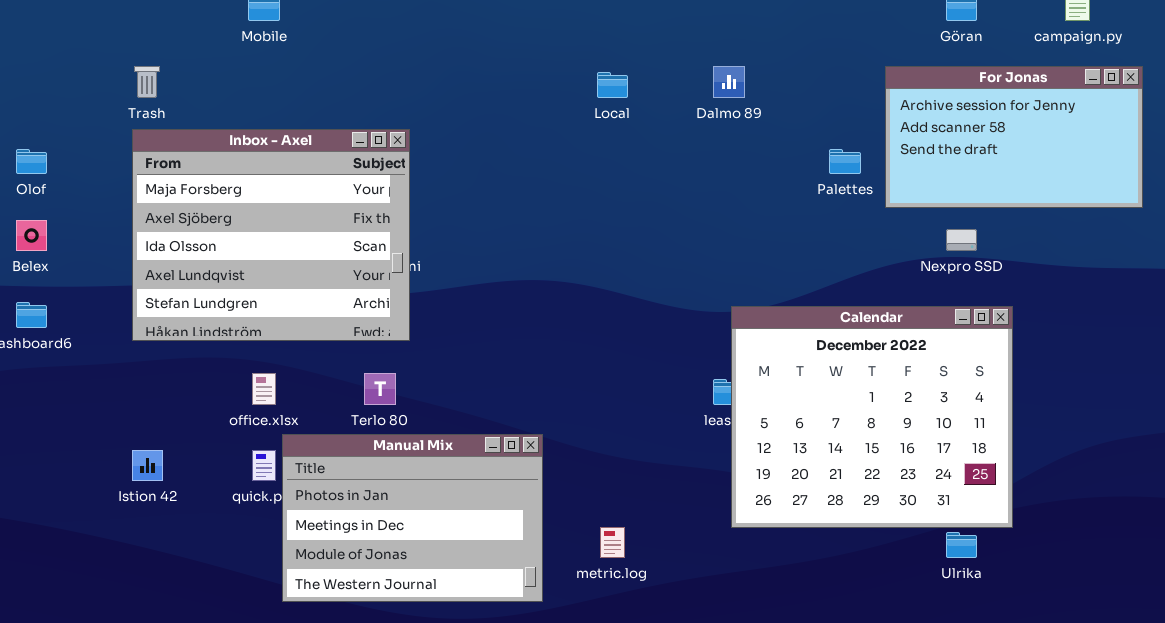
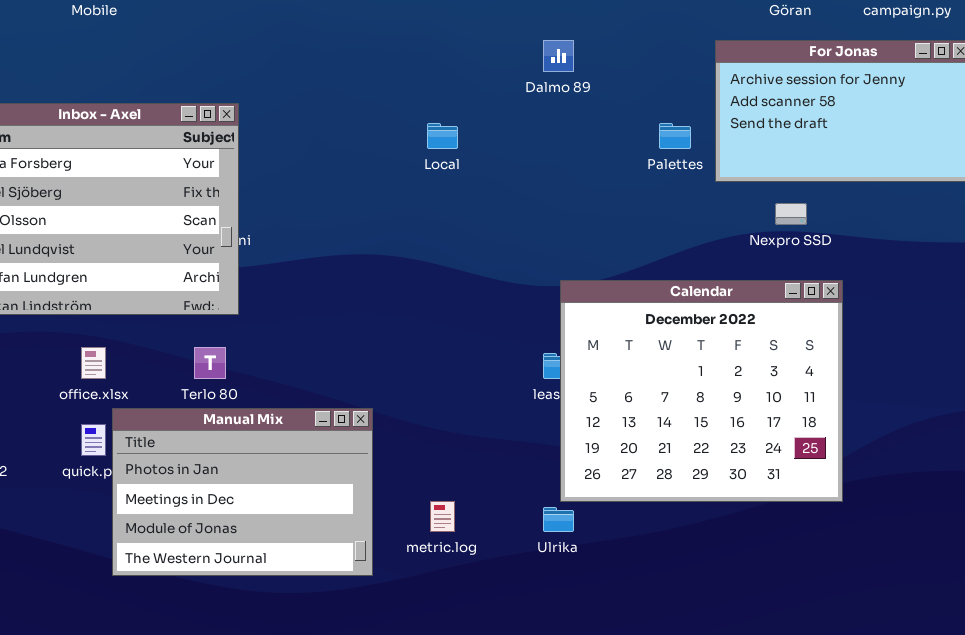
Local: [597,72,628,98] -> [427,123,458,149], moved
Ulrika: [946,532,977,558] -> [543,507,574,532], moved

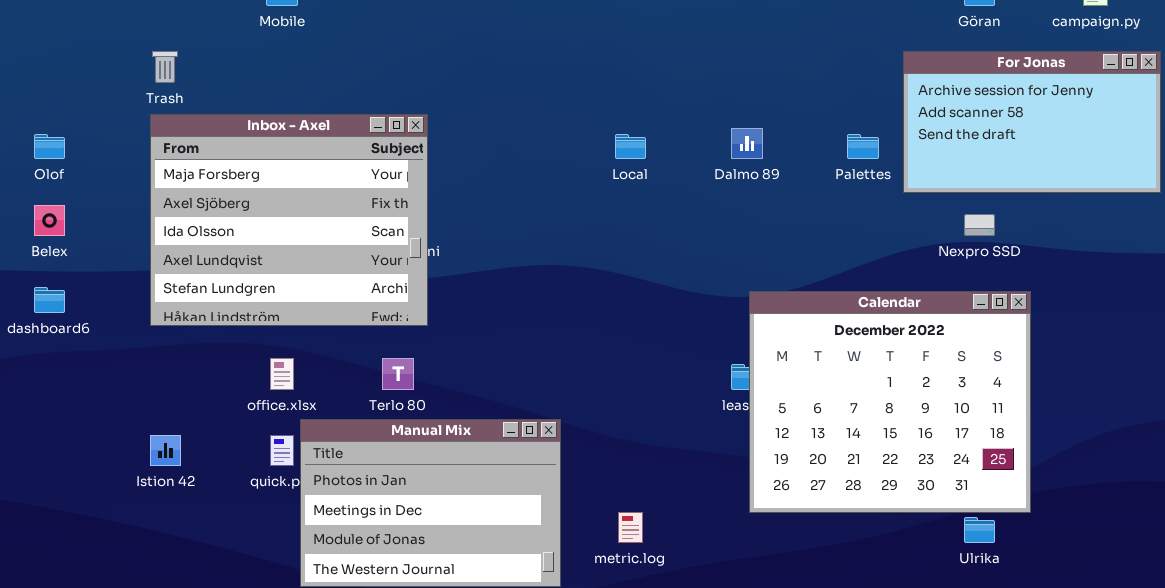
Dalmo 89: [543,40,574,72] -> [731,128,763,159], moved
Ulrika: [543,507,574,532] -> [964,517,995,543], moved

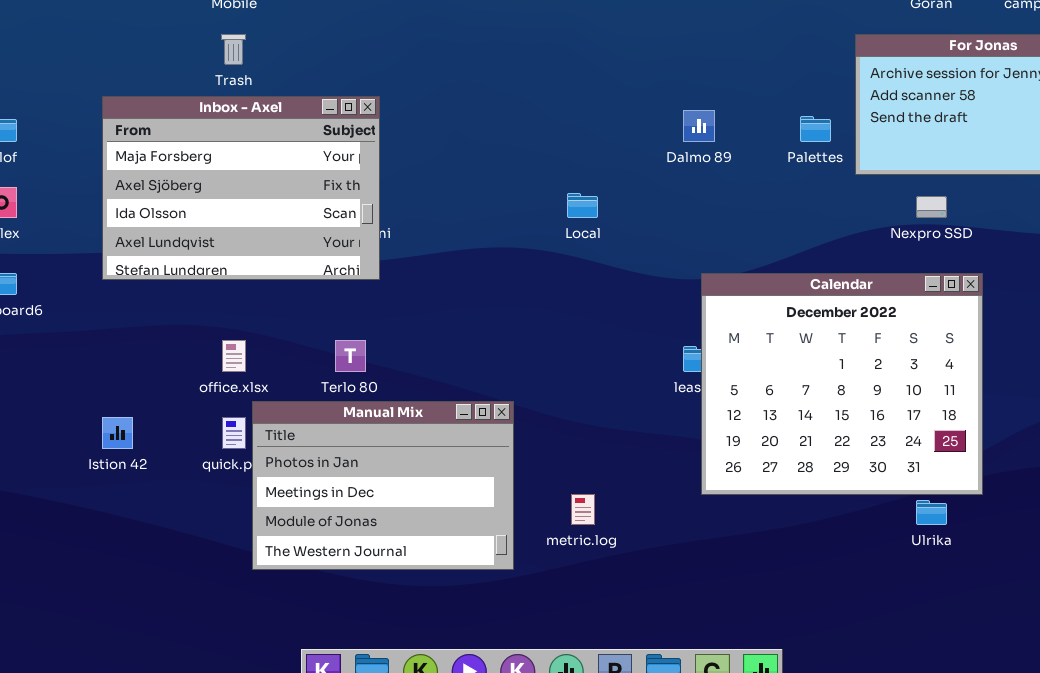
Trash: [152,51,178,83] -> [221,34,246,65], moved
Inbox - Axel: [150,114,428,326] -> [102,96,380,280], resized
Local: [615,134,646,159] -> [567,193,598,218], moved

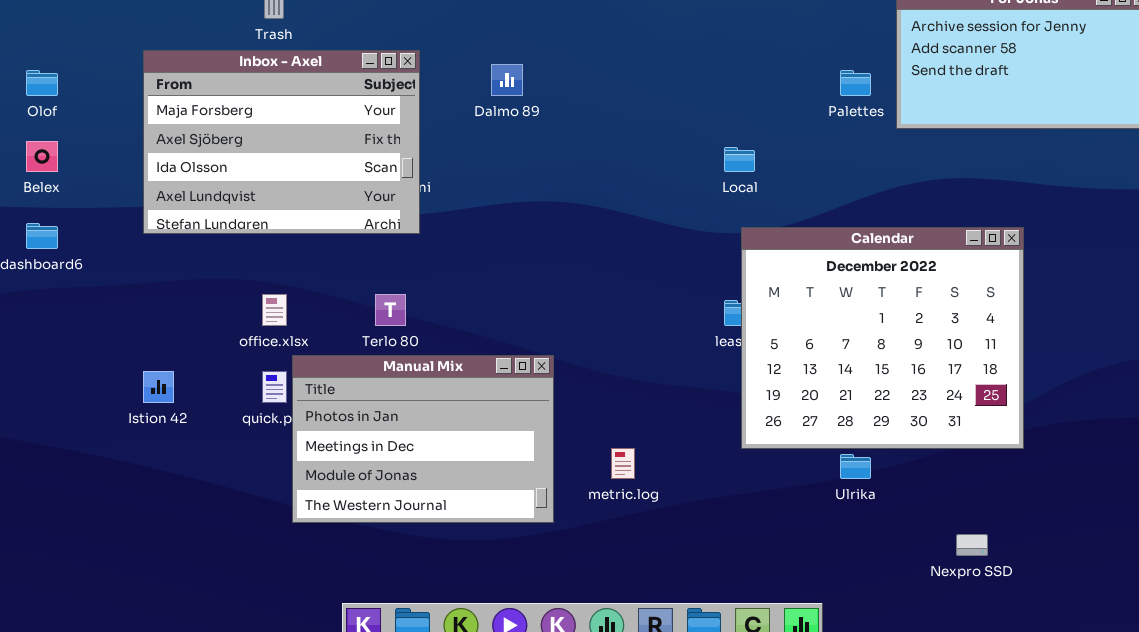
Dalmo 89: [683,110,715,142] -> [491,64,523,96], moved
Local: [567,193,598,218] -> [724,147,755,172], moved
Nexpro SSD: [916,196,947,218] -> [956,534,988,556], moved
Ulrika: [916,500,947,525] -> [840,454,871,479], moved

